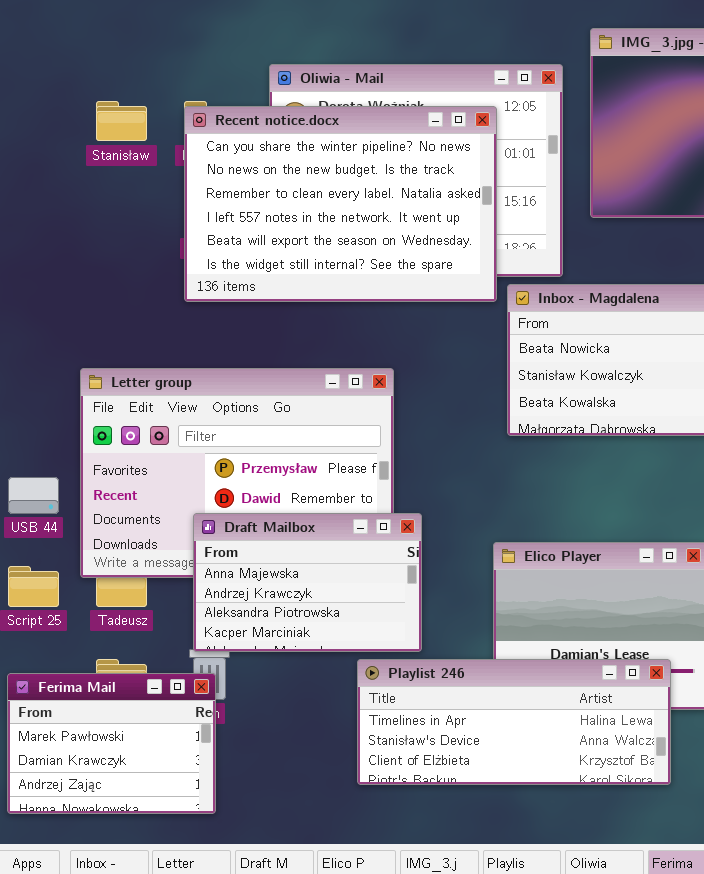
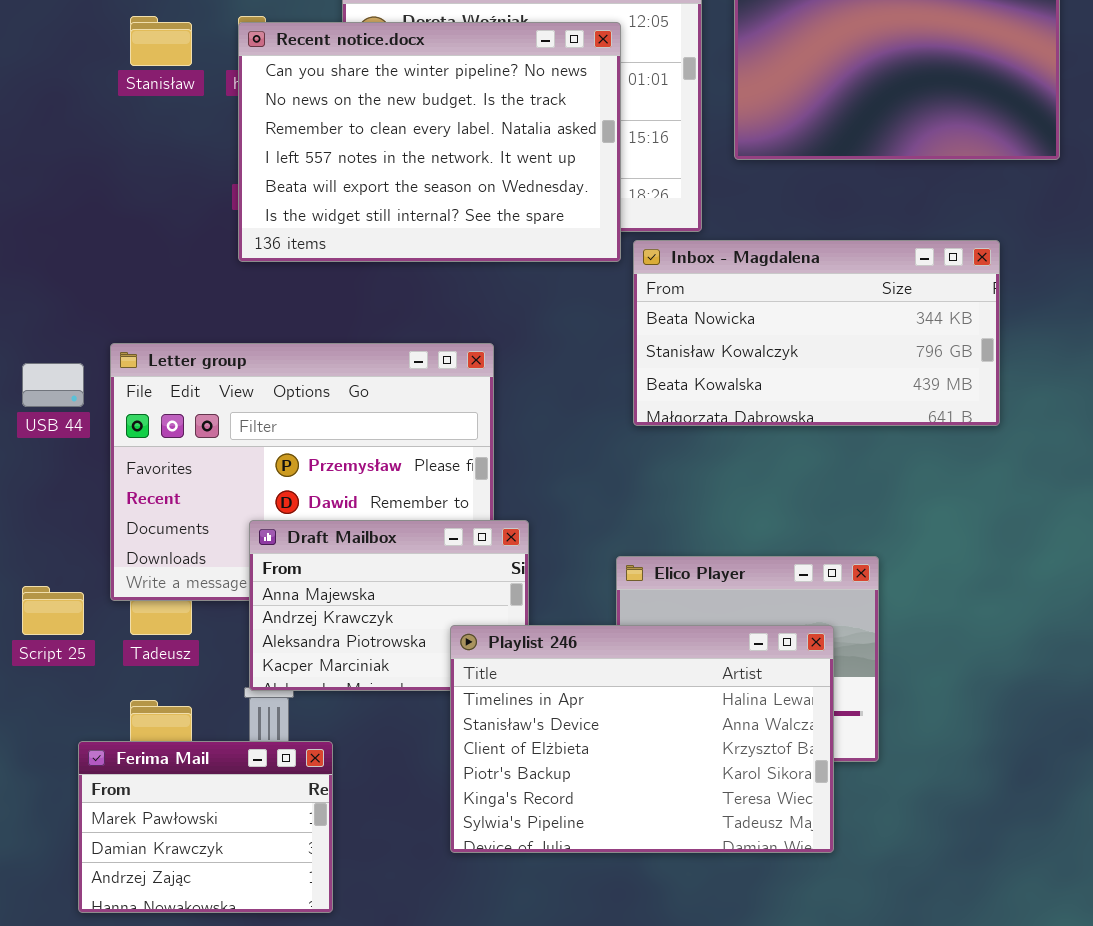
USB 44: [8,477,59,514] -> [22,363,84,407], moved
Playlist 246: [357,659,671,785] -> [450,625,834,853], resized
Ferima Mail: [7,673,216,814] -> [78,741,333,913], moved

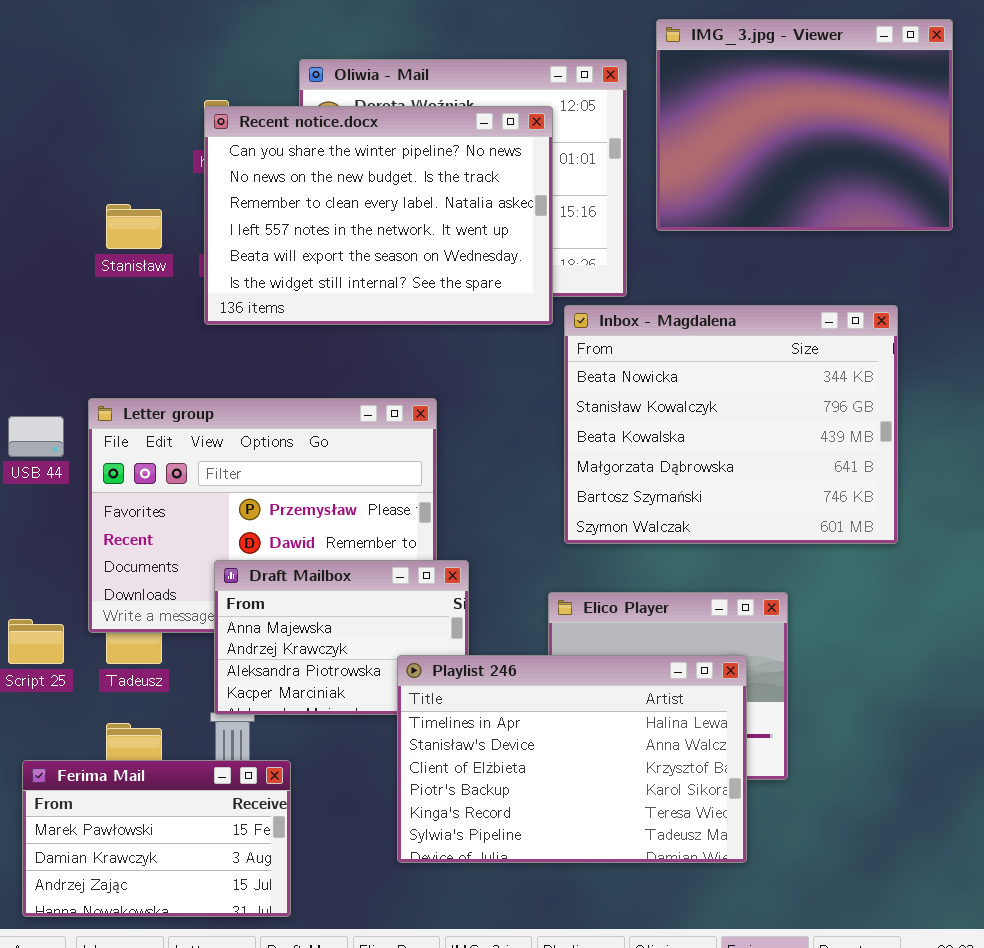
Stanisław: [130,16,192,66] -> [106,204,162,249], moved
Inbox - Magdalena: [633,240,1000,426] -> [564,305,898,544], resized
Ferima Mail: [78,741,333,913] -> [22,760,291,917], resized

